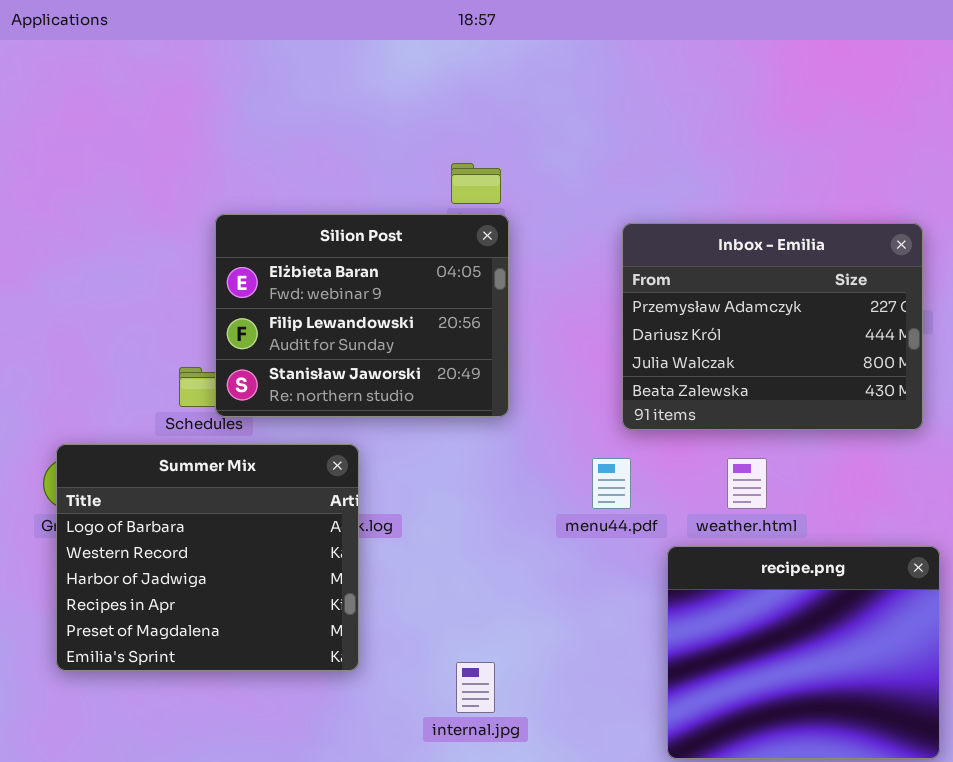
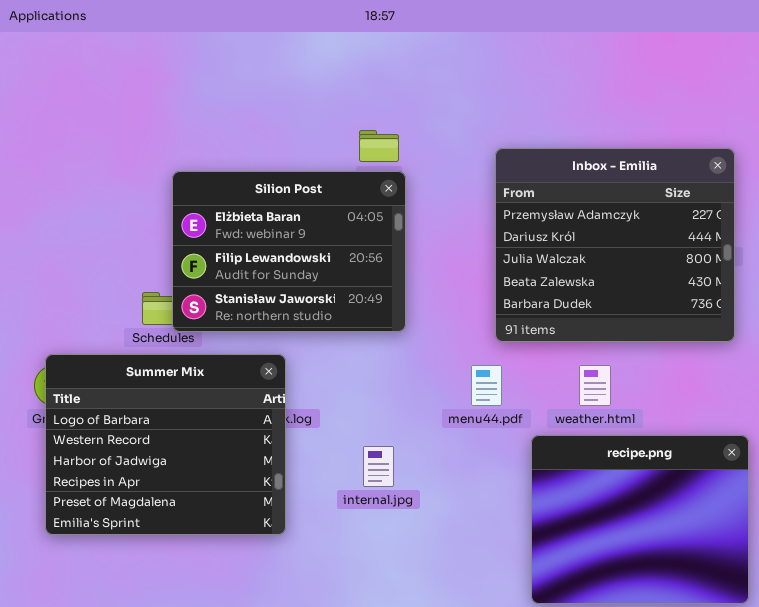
Inbox - Emilia: [622,223,923,430] -> [495,148,735,342], resized
internal.jpg: [456,662,495,713] -> [363,446,394,487], moved

